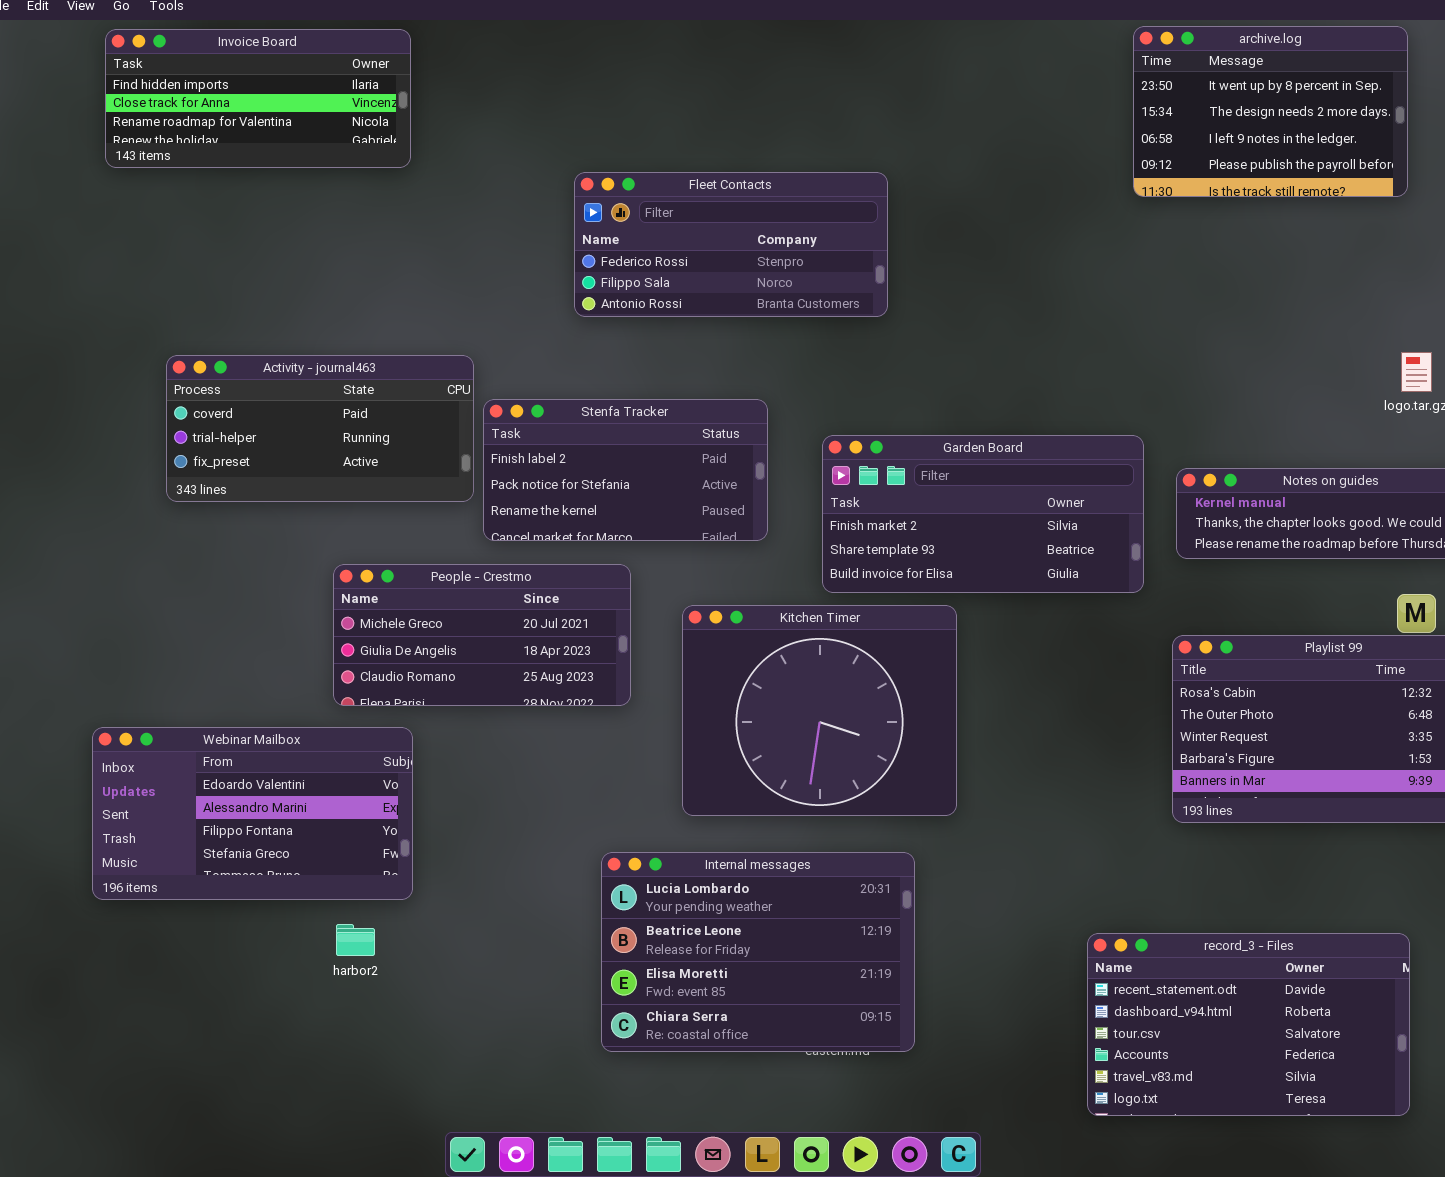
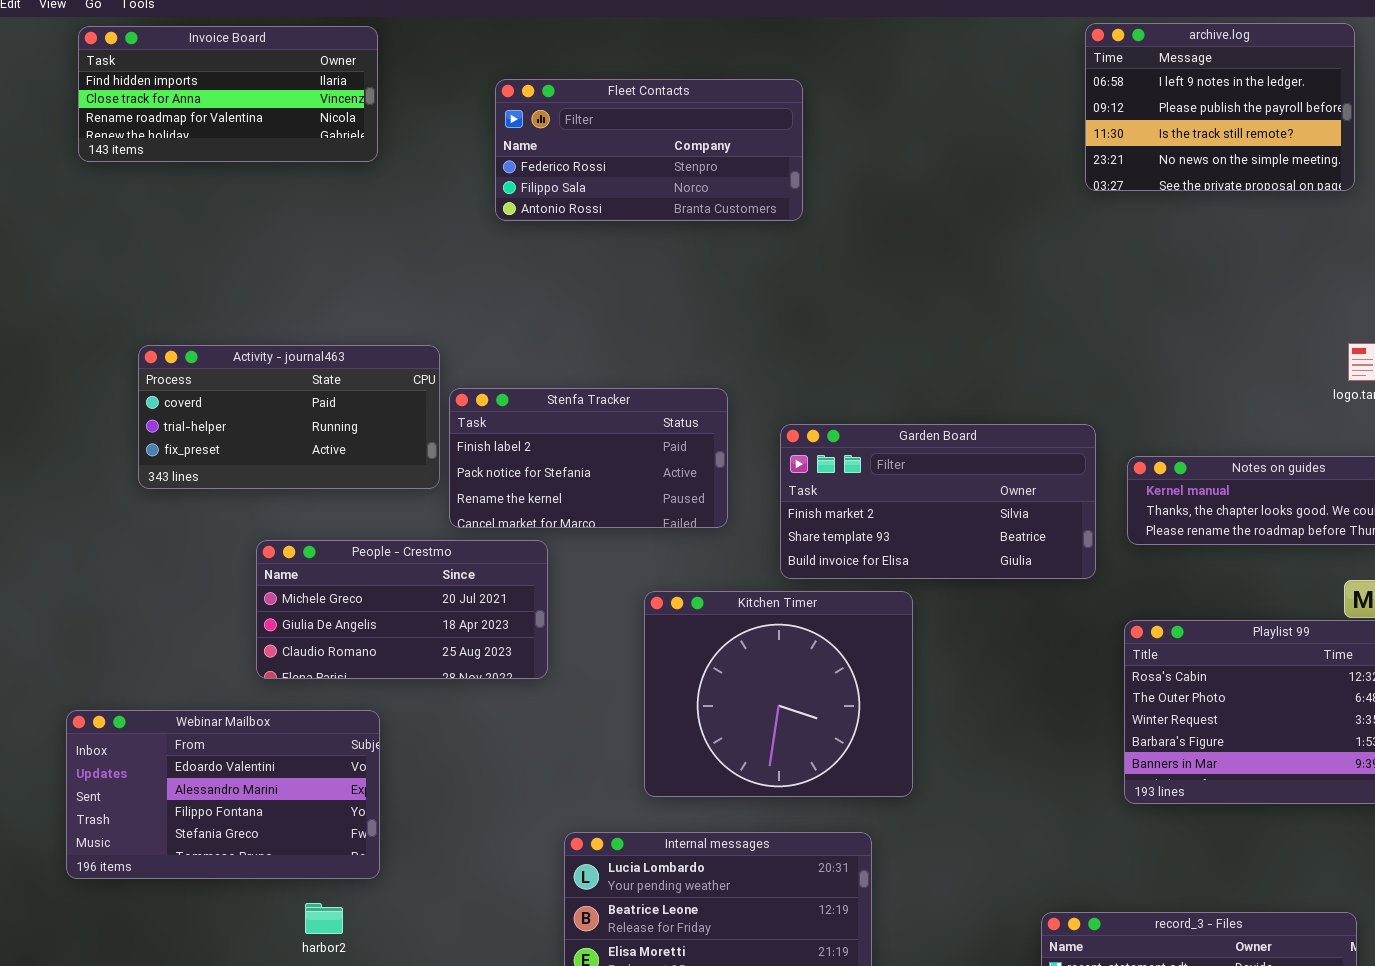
archive.log: [1133,26,1408,197] -> [1085,23,1355,191], scrolled down 2 rows
Fleet Contacts: [574,172,888,317] -> [495,79,803,221], moved
People - Crestmo: [333,564,631,706] -> [256,540,548,679], moved

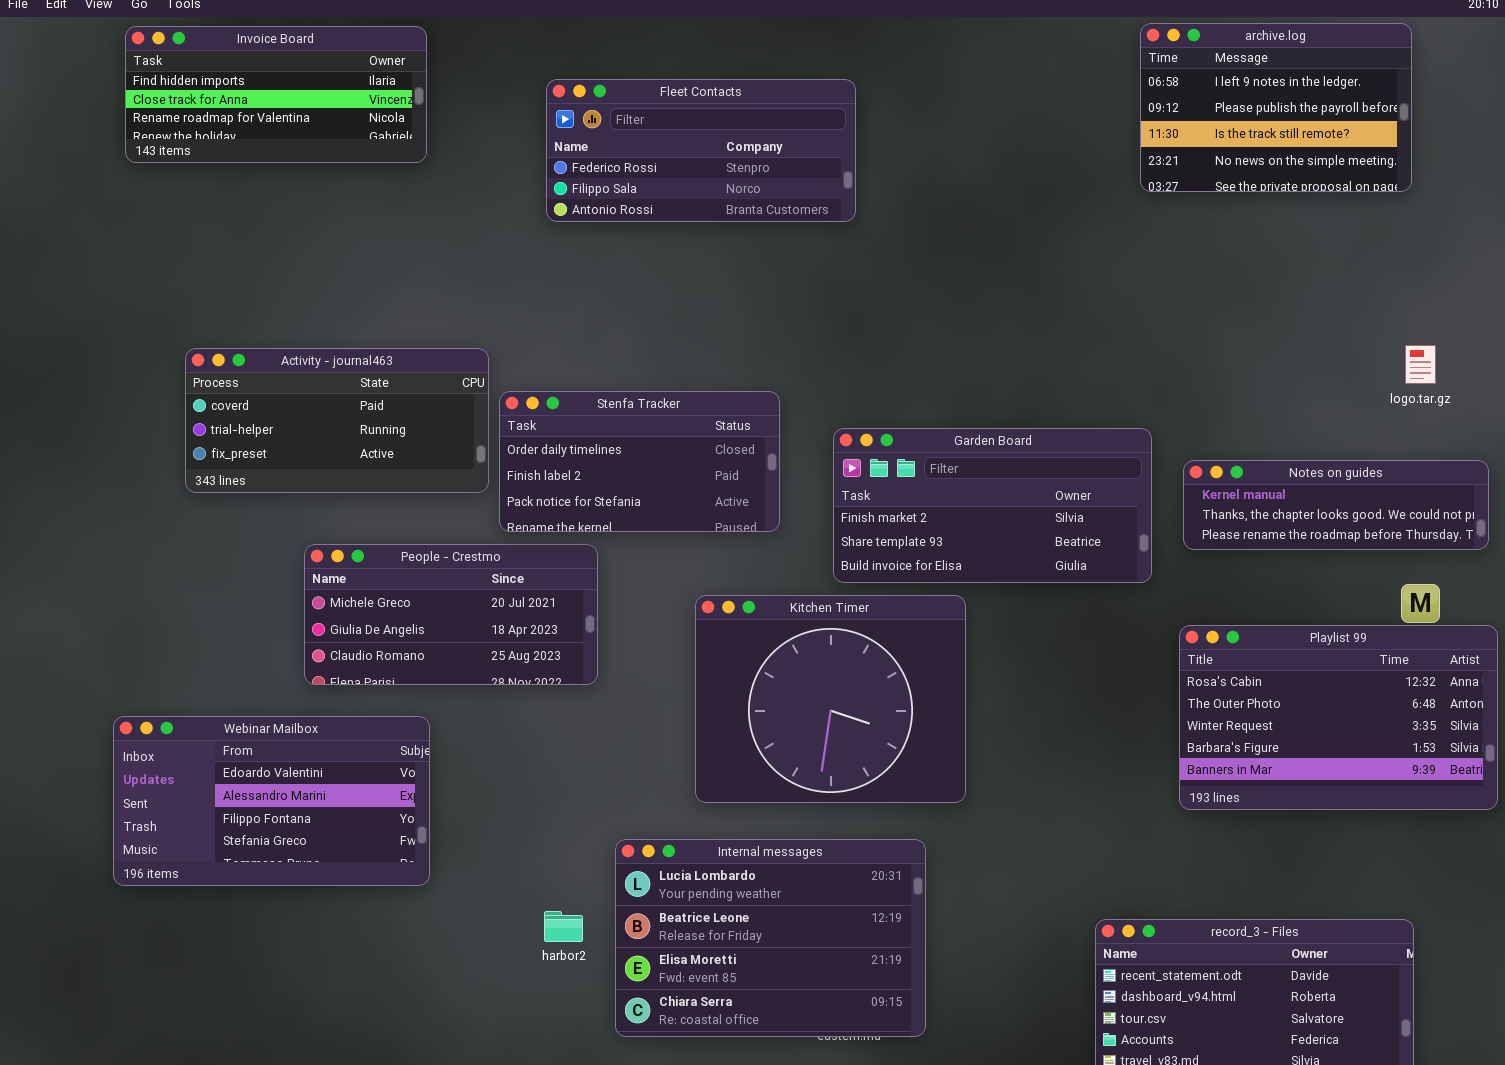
Stenfa Tracker: [449,388,728,528] -> [499,391,780,532], scrolled up 1 row
harbor2: [305,903,343,934] -> [544,911,583,942], moved

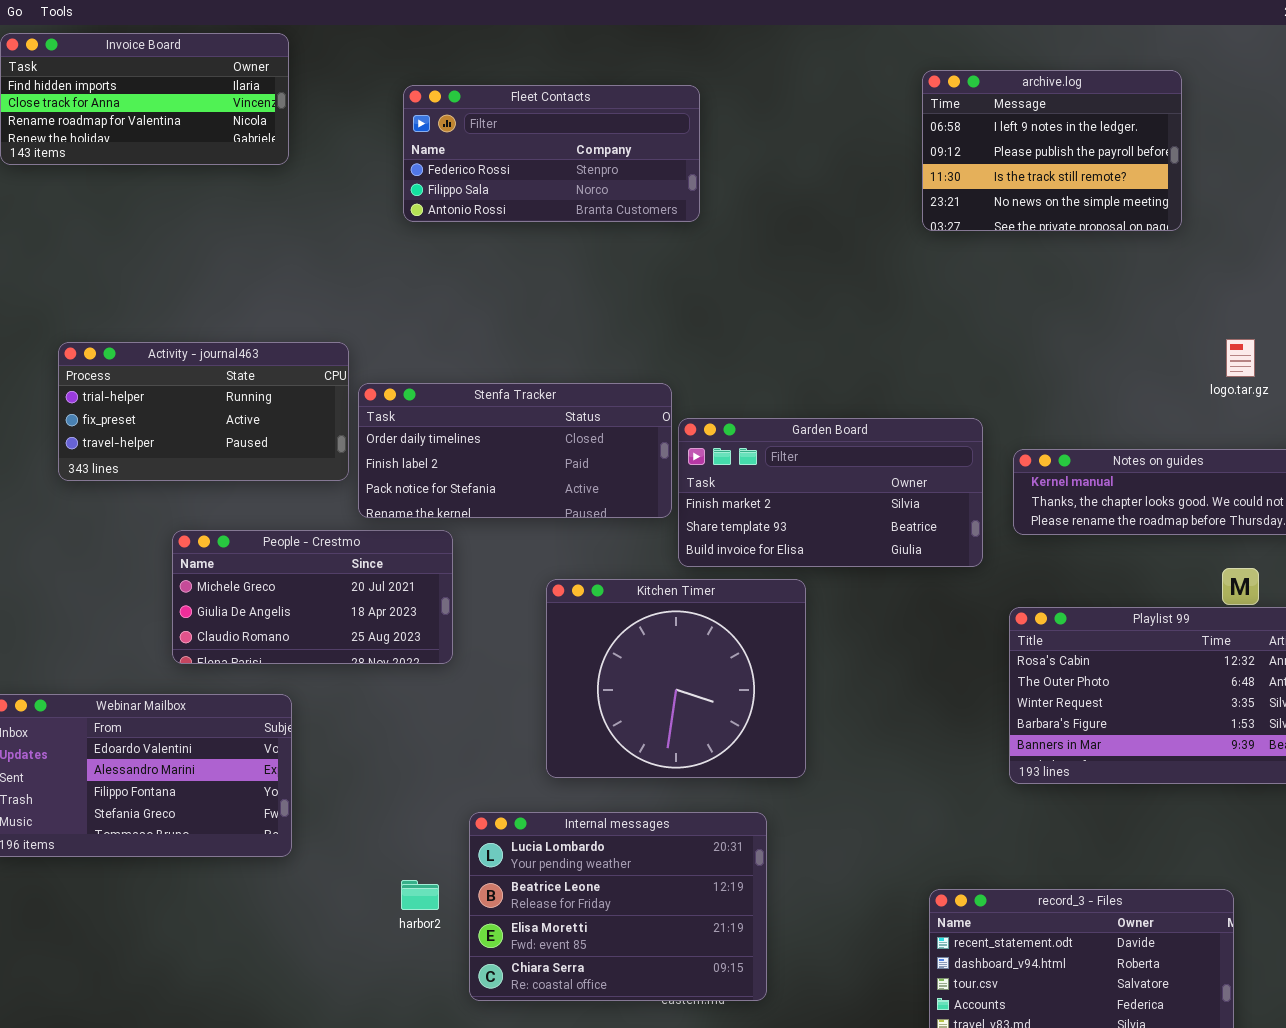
archive.log: [1140,23,1412,192] -> [922,70,1182,231], moved
Activity - journal463: [185,348,489,493] -> [58,342,349,481], scrolled down 1 row
Stenfa Tracker: [499,391,780,532] -> [358,383,672,518], resized

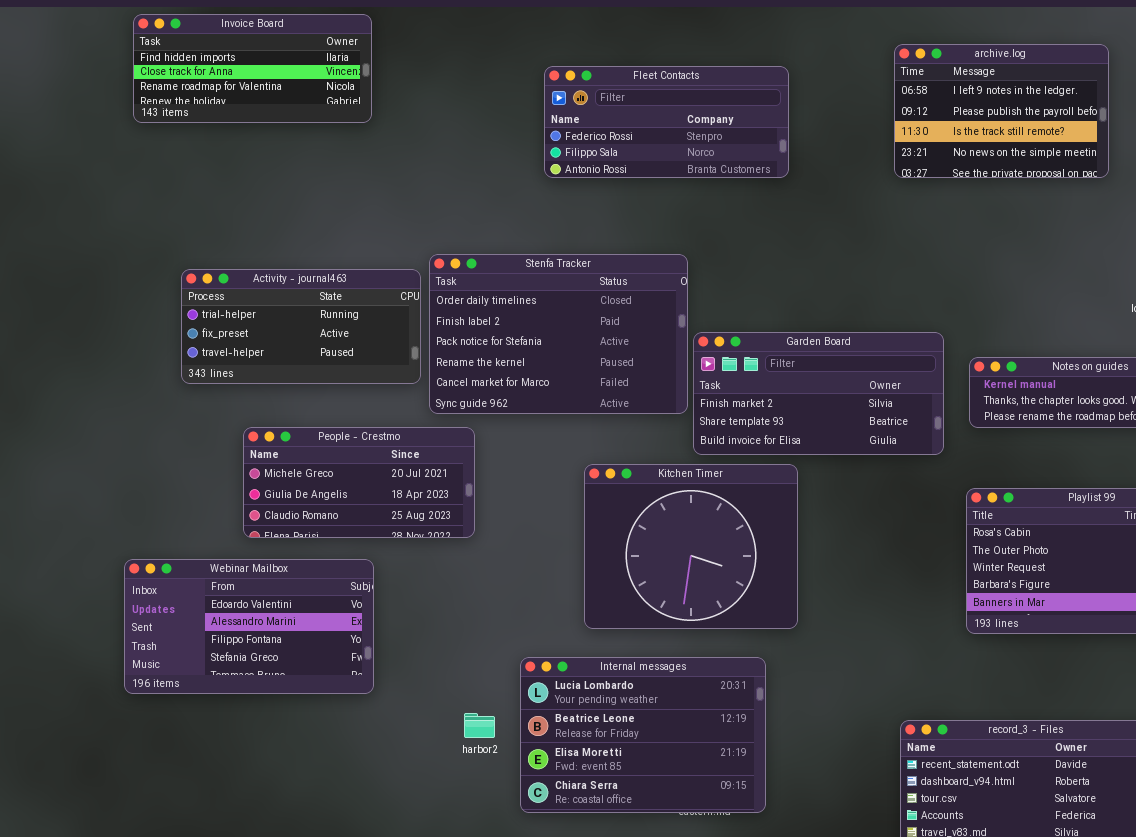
Fleet Contacts: [403,85,700,222] -> [544,66,789,178], moved
Stenfa Tracker: [358,383,672,518] -> [429,254,688,414], resized
People - Crestmo: [172,530,453,664] -> [243,427,475,538], moved

